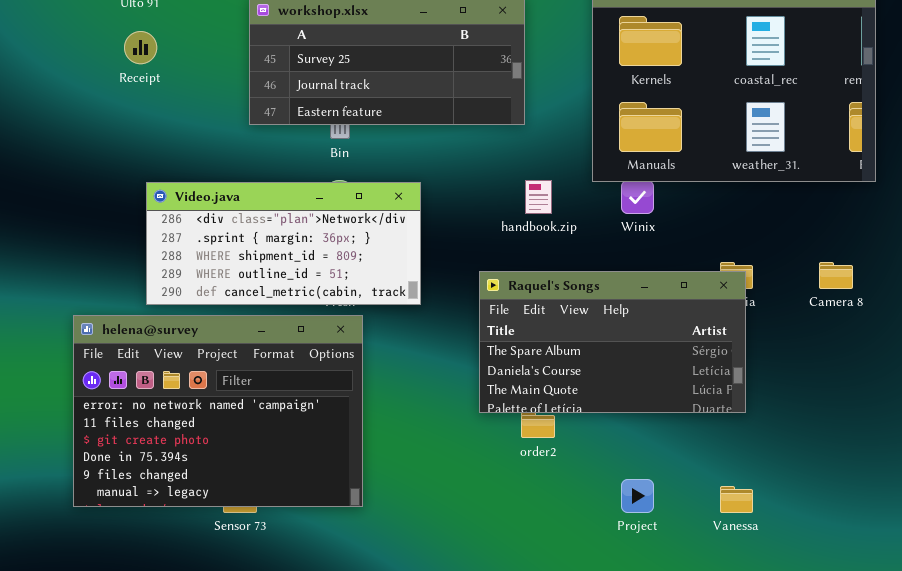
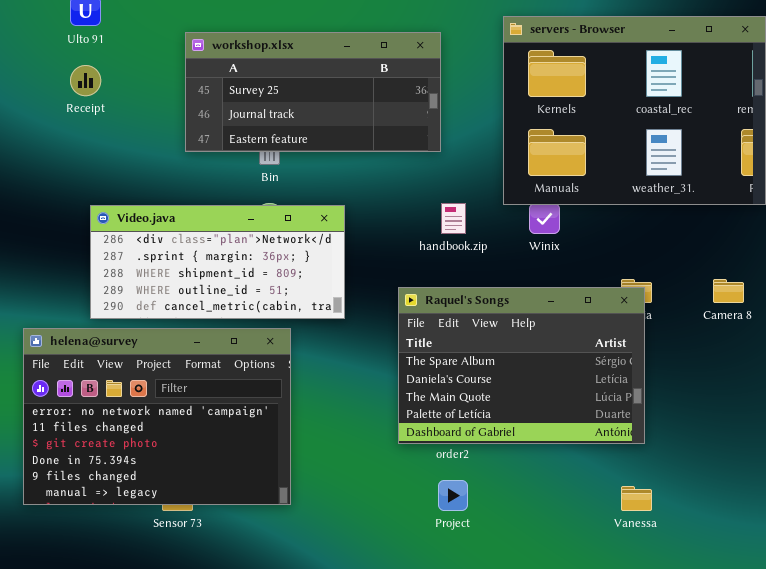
Raquel's Songs: [479,271,746,413] -> [398,287,645,444], resized
Project: [621,479,654,513] -> [438,480,468,511], moved

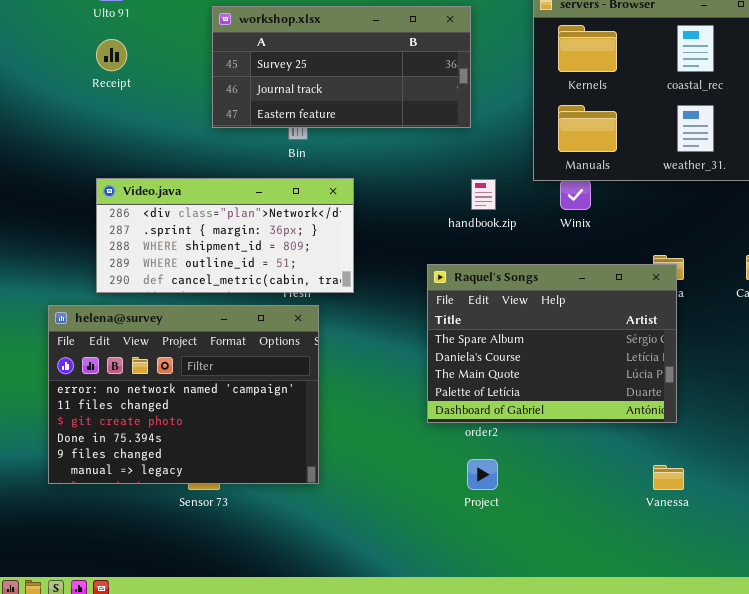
Video.java: [90,205,345,319] -> [96,178,354,293], moved

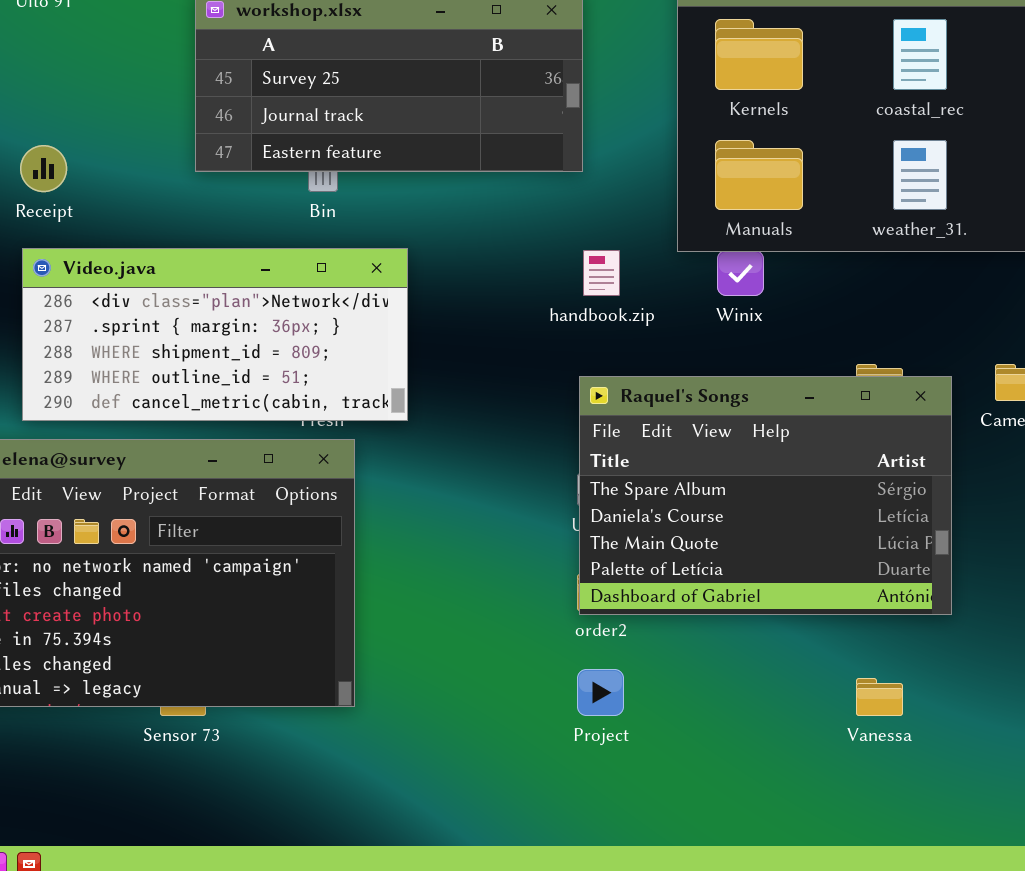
Receipt: [96,39,127,71] -> [20,145,67,192], moved
Raquel's Songs: [427,264,677,423] -> [579,376,952,615], moved

